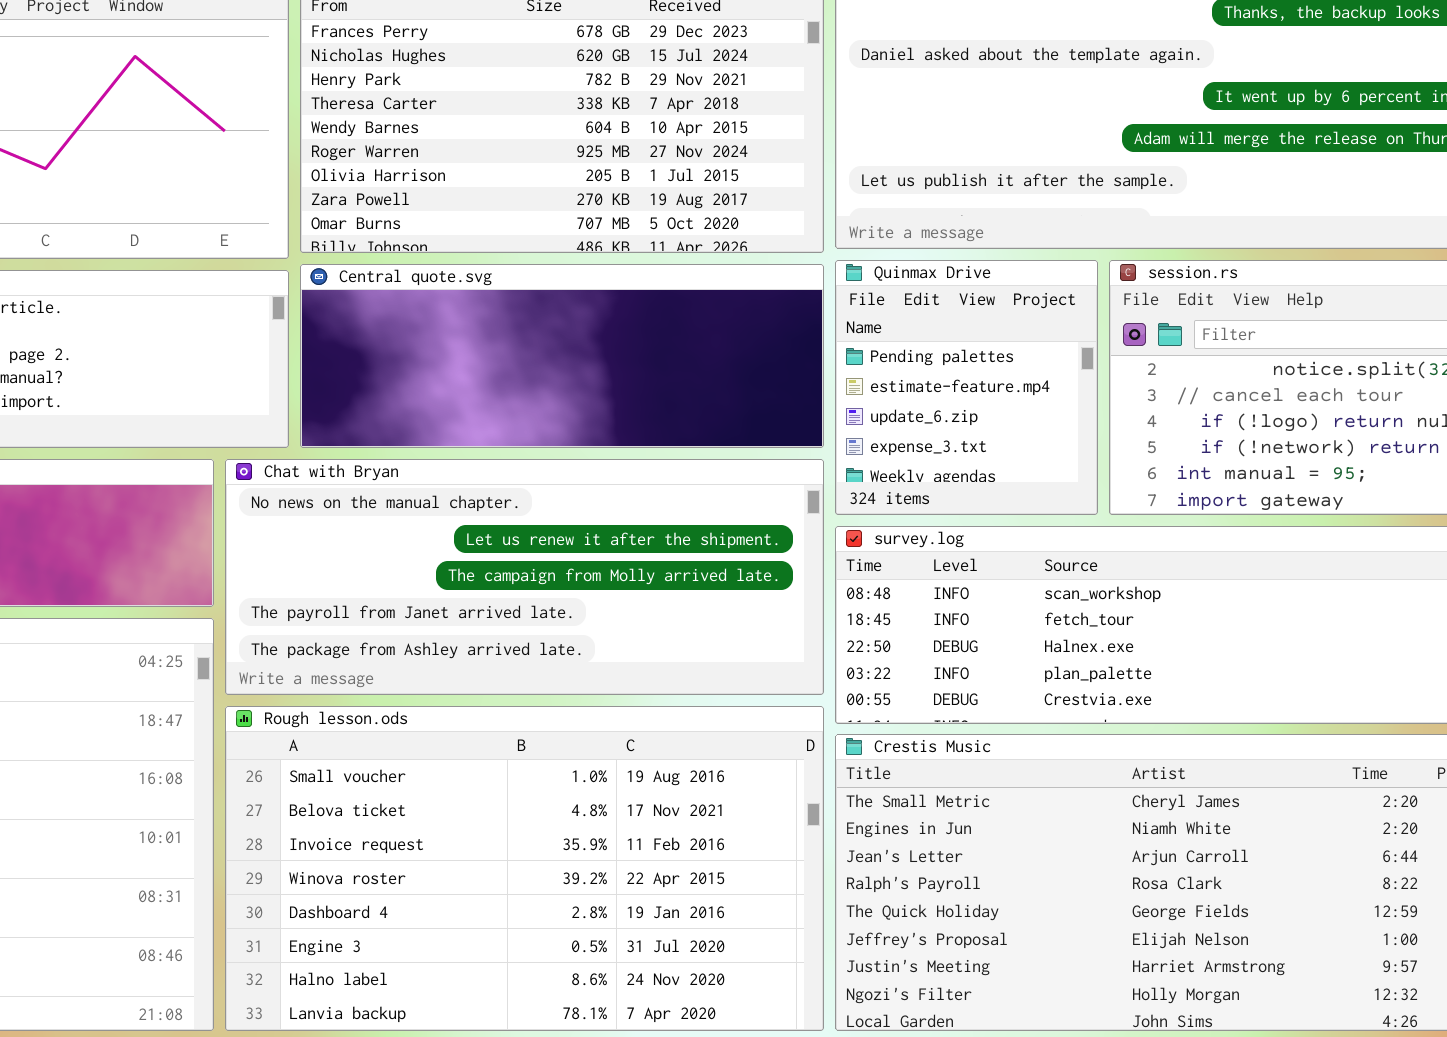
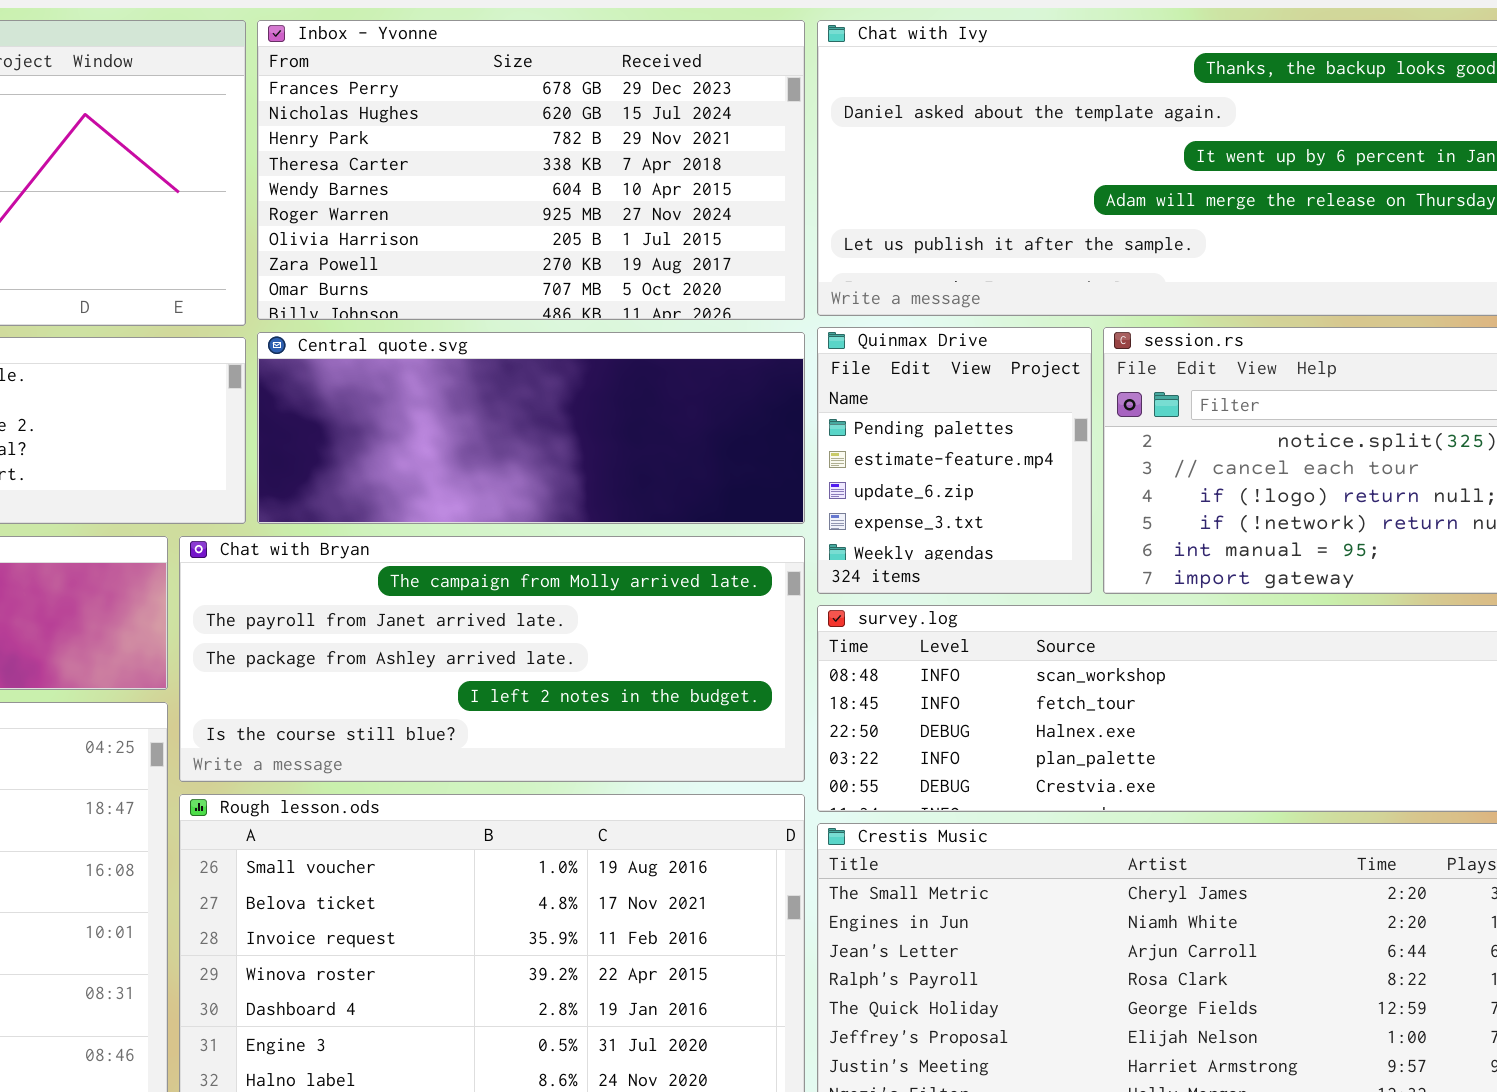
Chat with Bryan: [225,459,824,695] -> [179,536,805,782], scrolled down 2 rows

